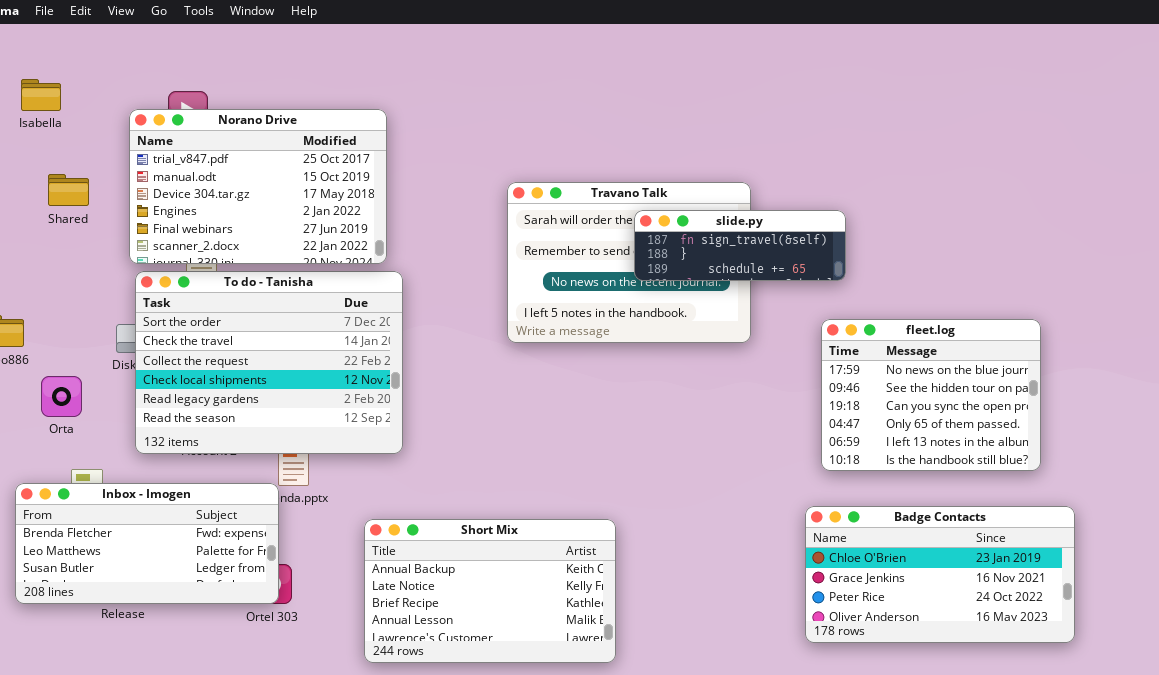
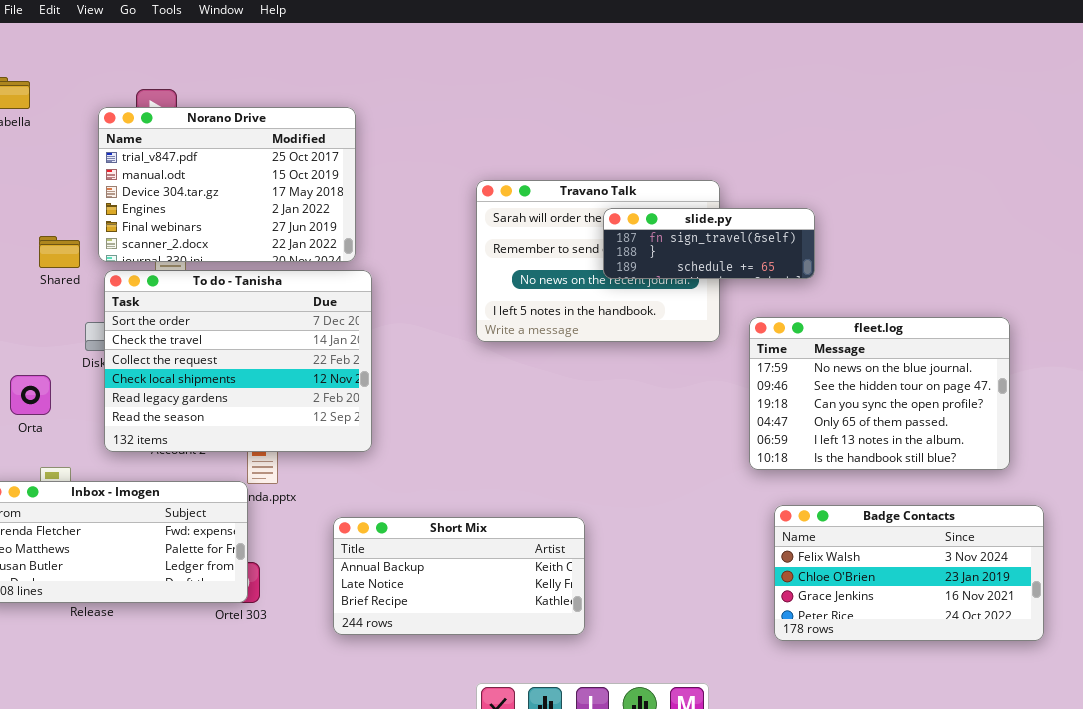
Shared: [48,174,89,206] -> [39,236,80,268], moved
fleet.log: [821,319,1041,471] -> [749,317,1010,470], resized
Badge Contacts: [805,506,1075,643] -> [774,505,1044,641], scrolled up 1 row
Short Mix: [364,519,616,663] -> [333,517,585,635], resized

